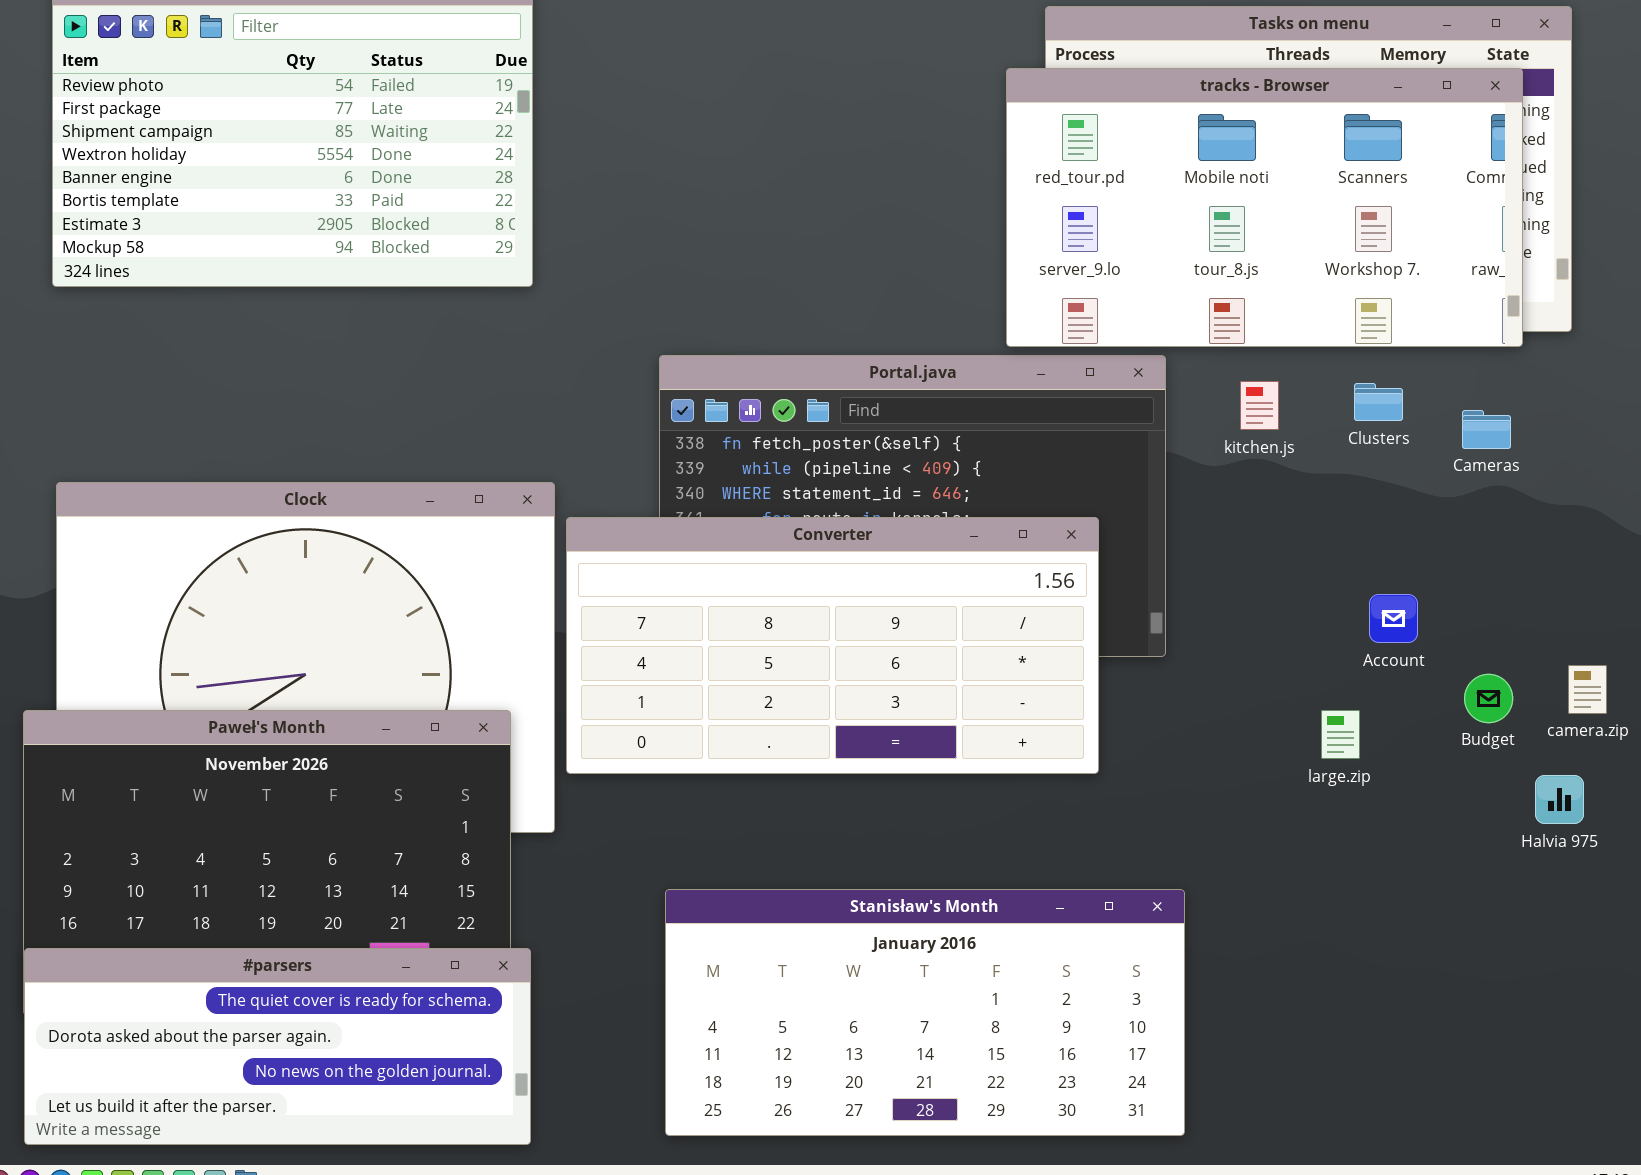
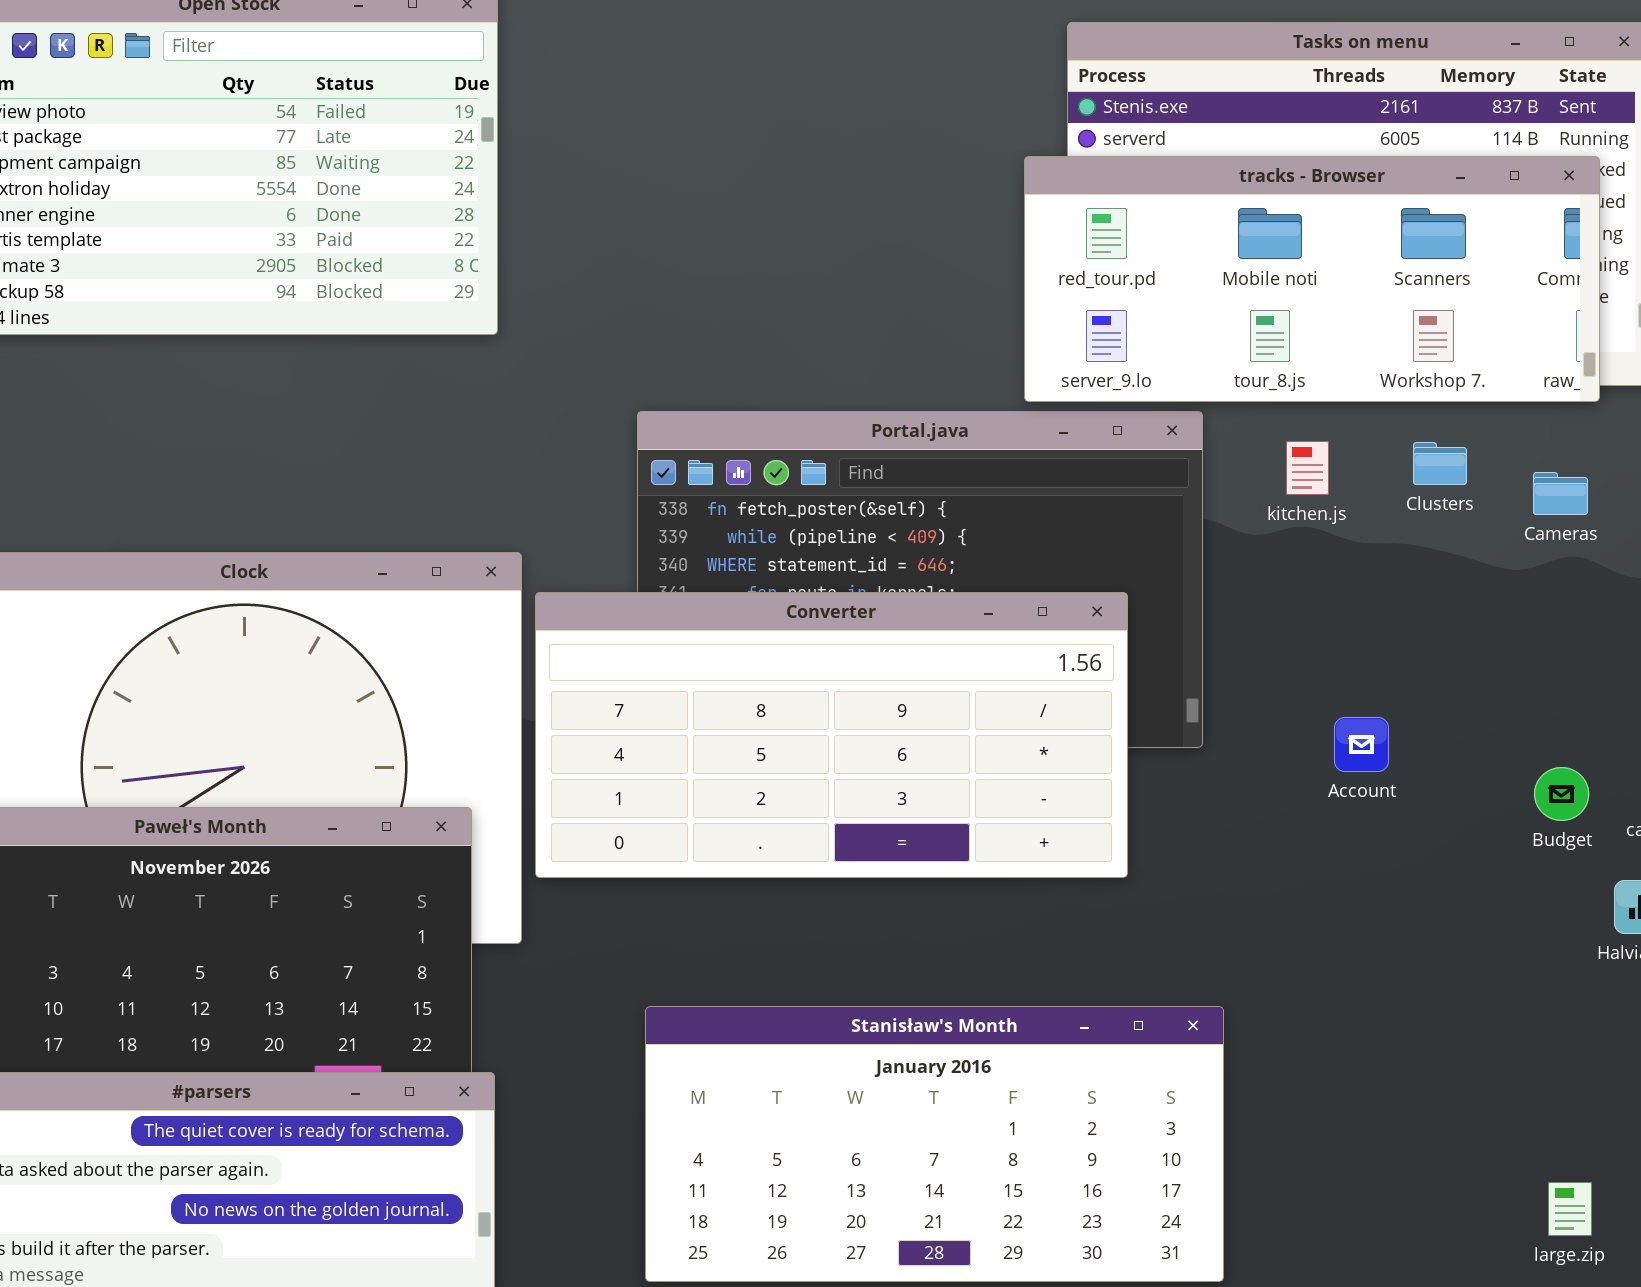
tracks - Browser: [1006,68,1523,347] -> [1024,156,1600,402], resized
Account: [1369,594,1418,643] -> [1334,717,1389,772], moved
large.zip: [1321,710,1360,759] -> [1548,1182,1592,1236], moved

